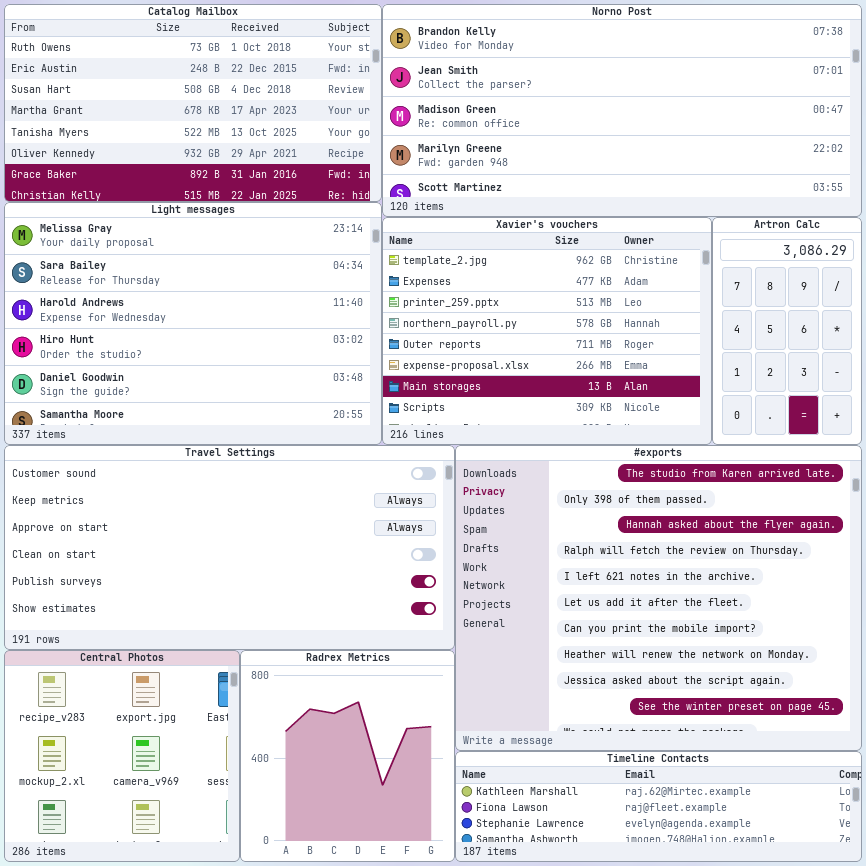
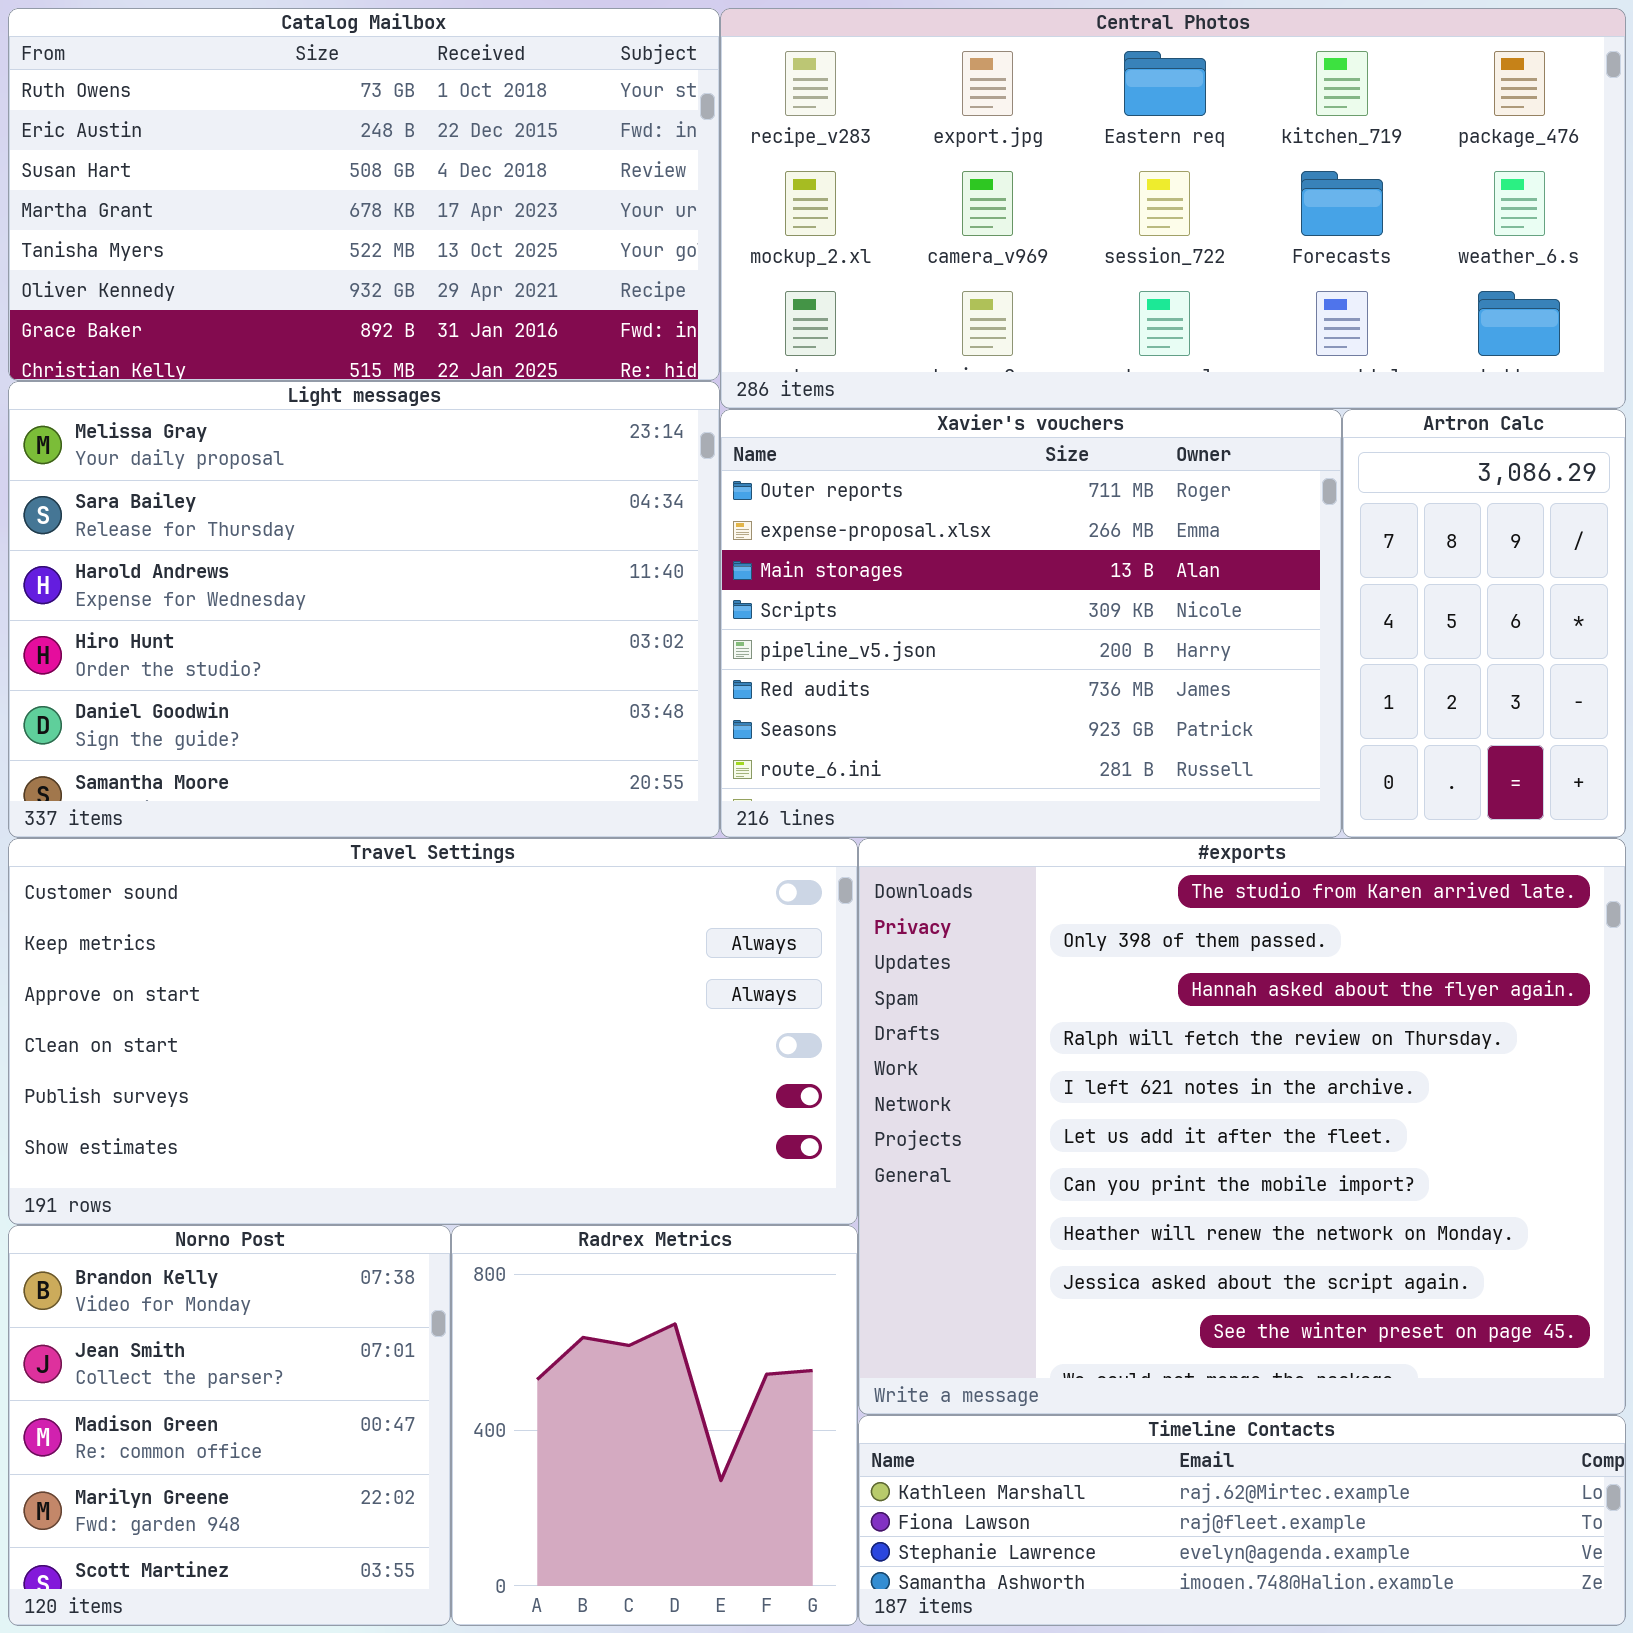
Norno Post: [382,4,862,217] -> [8,1225,451,1626], moved, resized
Xavier's vouchers: [382,217,712,445] -> [720,409,1342,838], scrolled down 4 rows
Central Photos: [4,650,240,862] -> [720,8,1626,409], moved, resized

